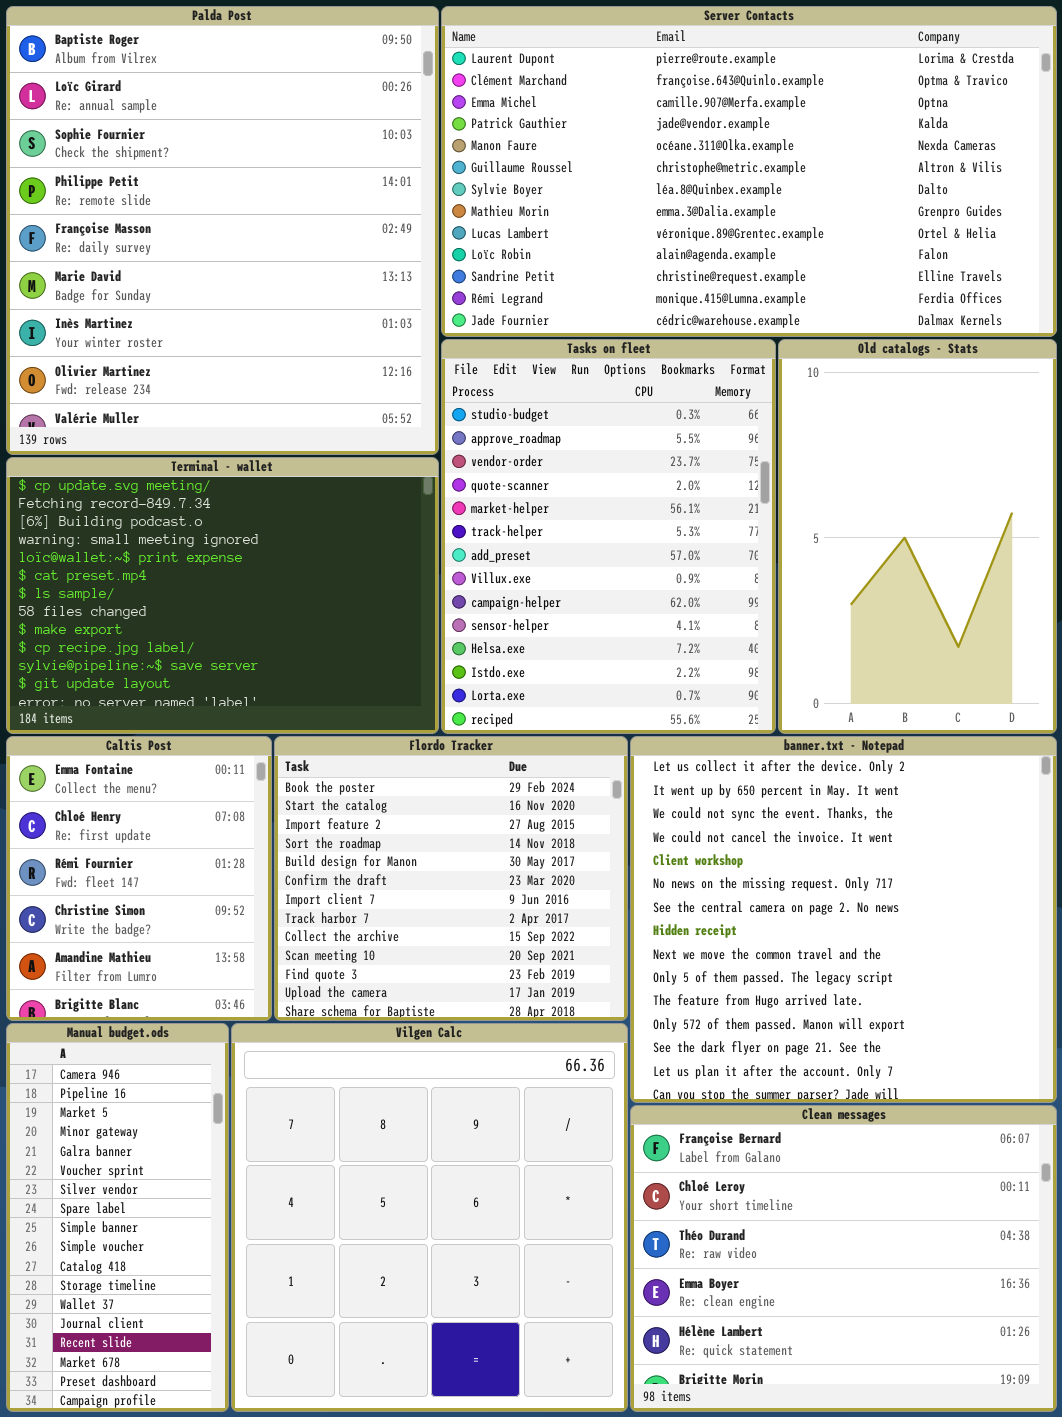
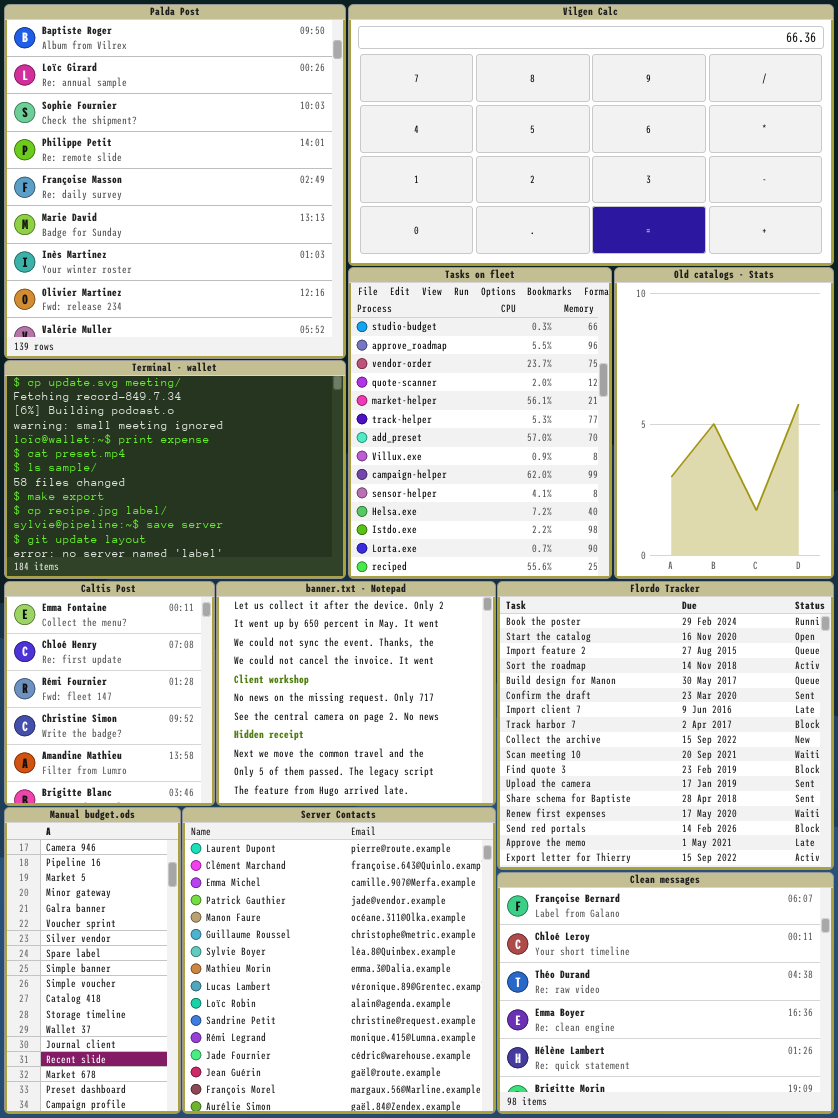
Server Contacts: [441,6,1057,337] -> [182,807,496,1114], moved, resized
Flordo Tracker: [274,736,628,1021] -> [497,581,834,870], moved, resized
banner.txt - Notepad: [630,736,1057,1103] -> [216,581,496,806], moved, resized
Vilgen Calc: [231,1023,628,1412] -> [348,4,834,266], moved, resized

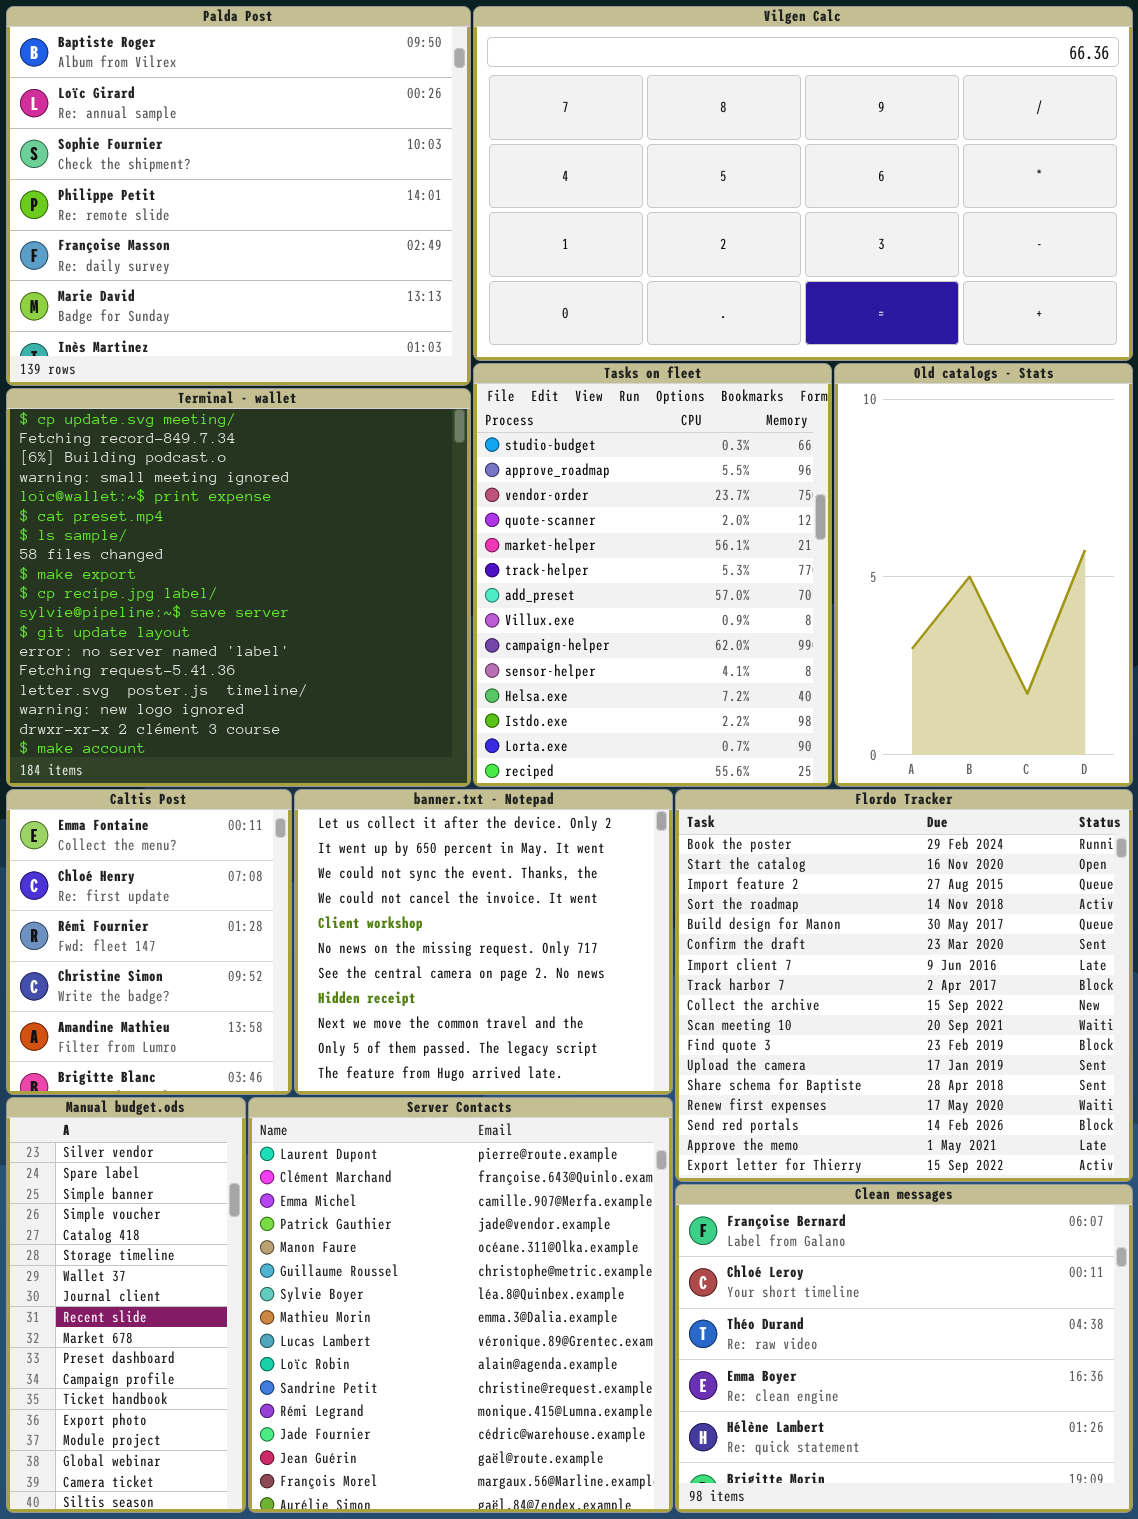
Palda Post: [4,4,346,359] -> [6,6,471,386], resized
Terminal - wallet: [4,360,346,579] -> [6,388,471,787], resized
Manual budget.ods: [4,807,181,1114] -> [6,1097,246,1513], scrolled down 6 rows

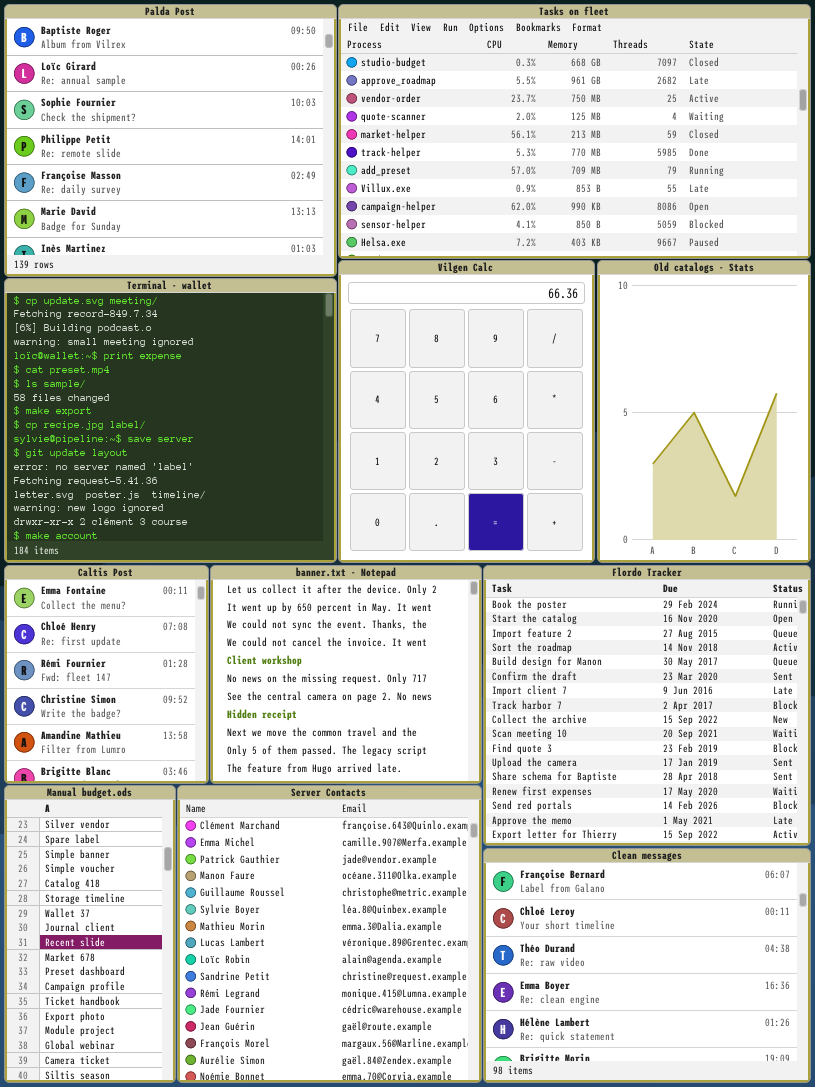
Vilgen Calc: [473,6,1133,361] -> [338,260,595,563], moved, resized
Tasks on fleet: [473,363,832,787] -> [338,4,811,259], moved, resized
Server Contacts: [248,1097,673,1513] -> [177,785,482,1083], scrolled down 1 row

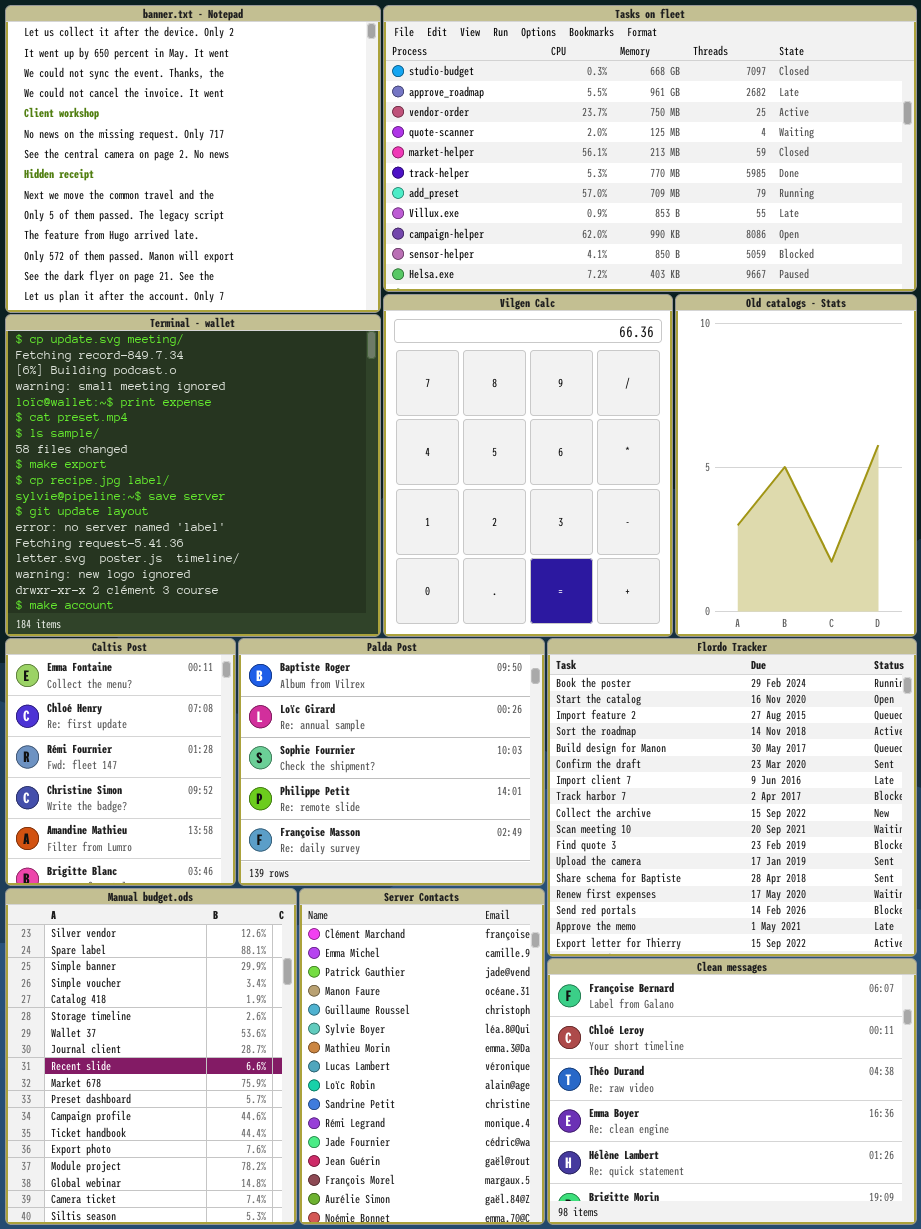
Palda Post: [4,4,337,277] -> [238,638,545,886], moved, resized
banner.txt - Notepad: [210,565,482,784] -> [5,5,381,313], moved, resized
Manual budget.ods: [4,785,176,1083] -> [5,888,297,1225], resized
Server Contacts: [177,785,482,1083] -> [299,888,545,1225], resized

